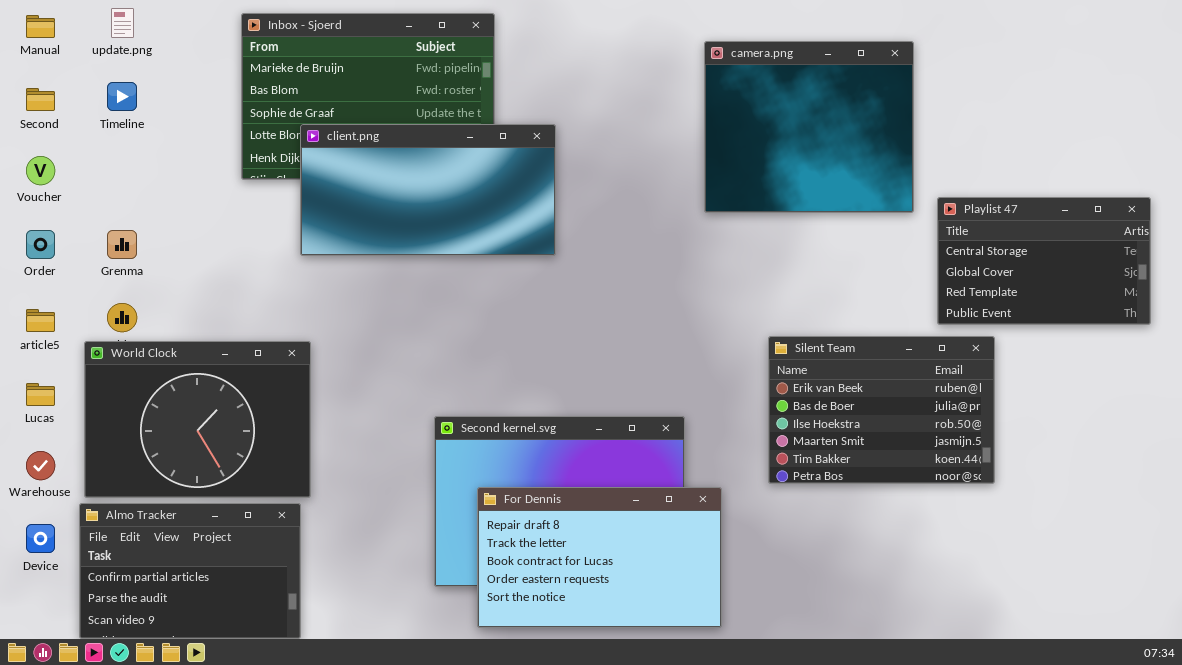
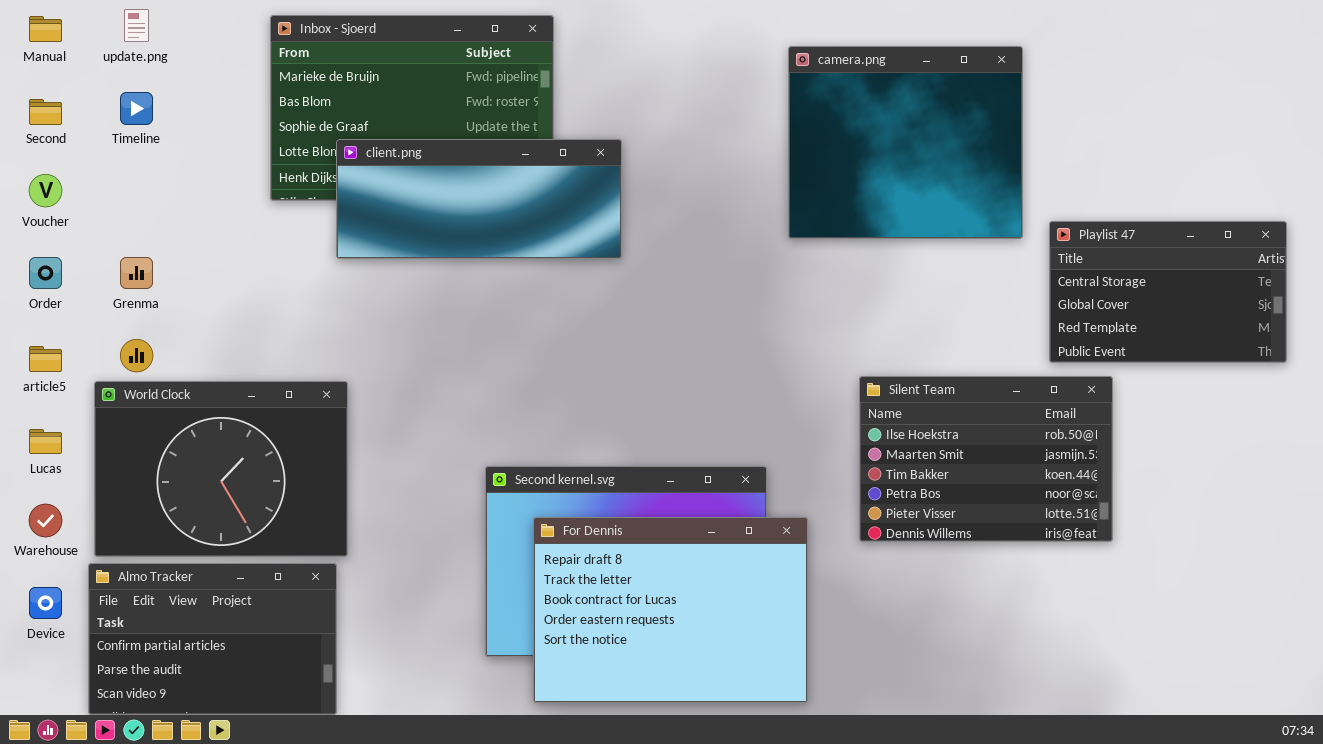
client.png: [300,124,556,256] -> [336,139,622,259], resized
Silent Team: [768,336,995,484] -> [859,376,1113,542], scrolled down 2 rows
For Dennis: [477,487,722,628] -> [533,517,808,703], resized

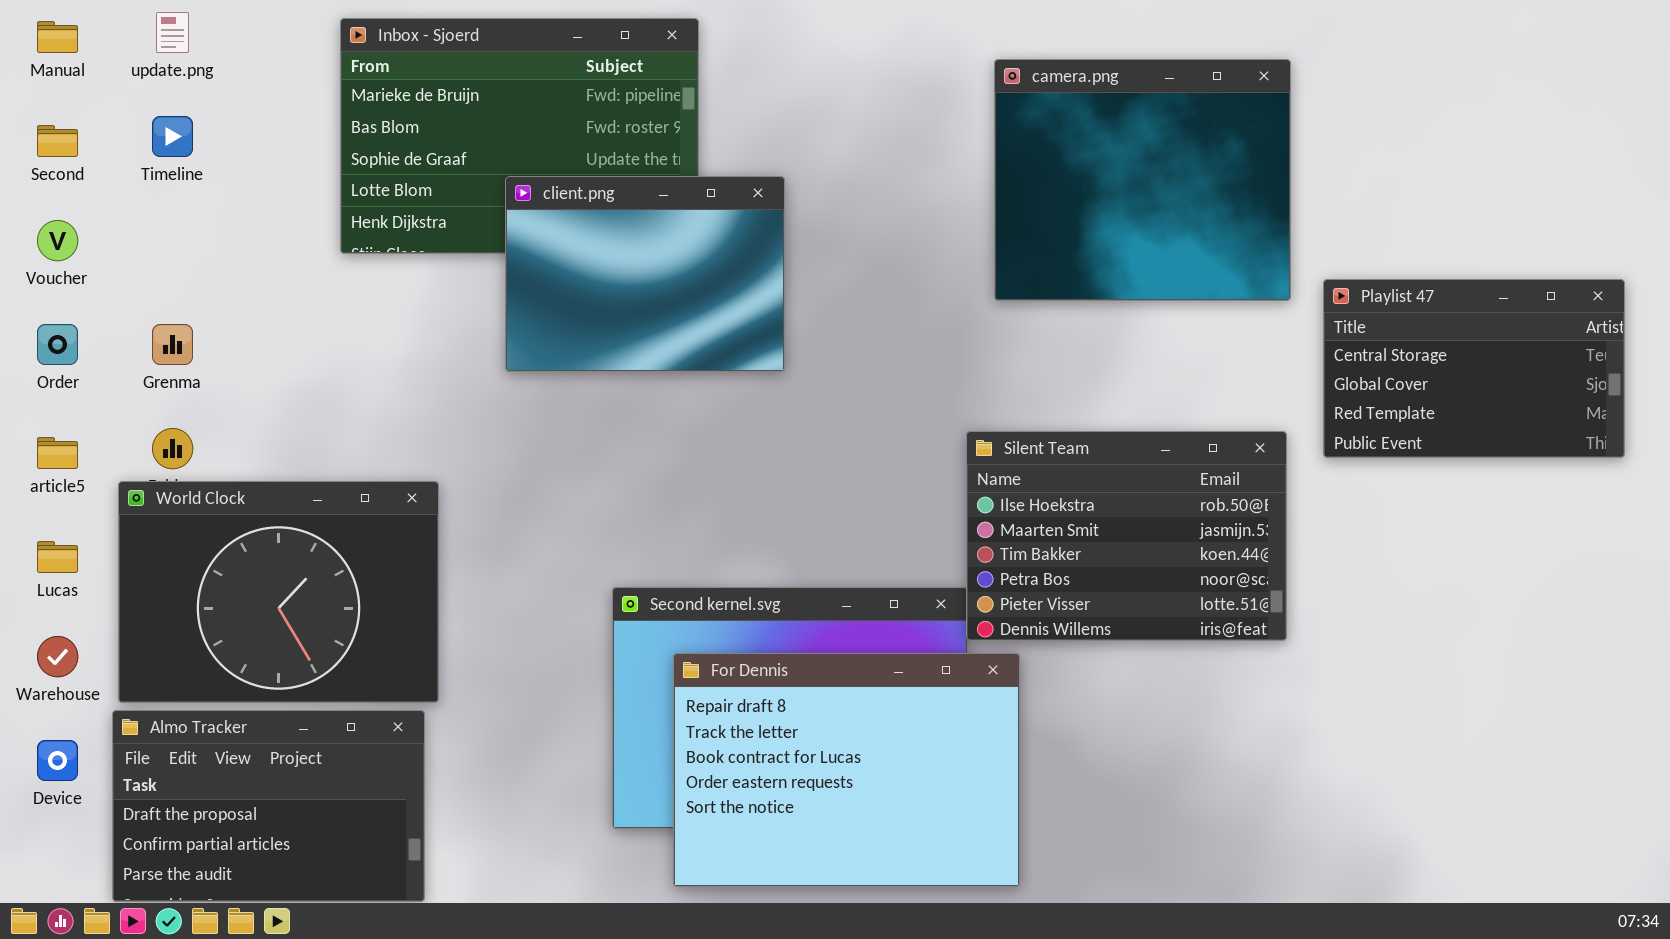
client.png: [336,139,622,259] -> [505,176,785,372], resized
Silent Team: [859,376,1113,542] -> [966,431,1287,641], moved
Almo Tracker: [88,563,337,715] -> [112,710,425,902], scrolled up 1 row

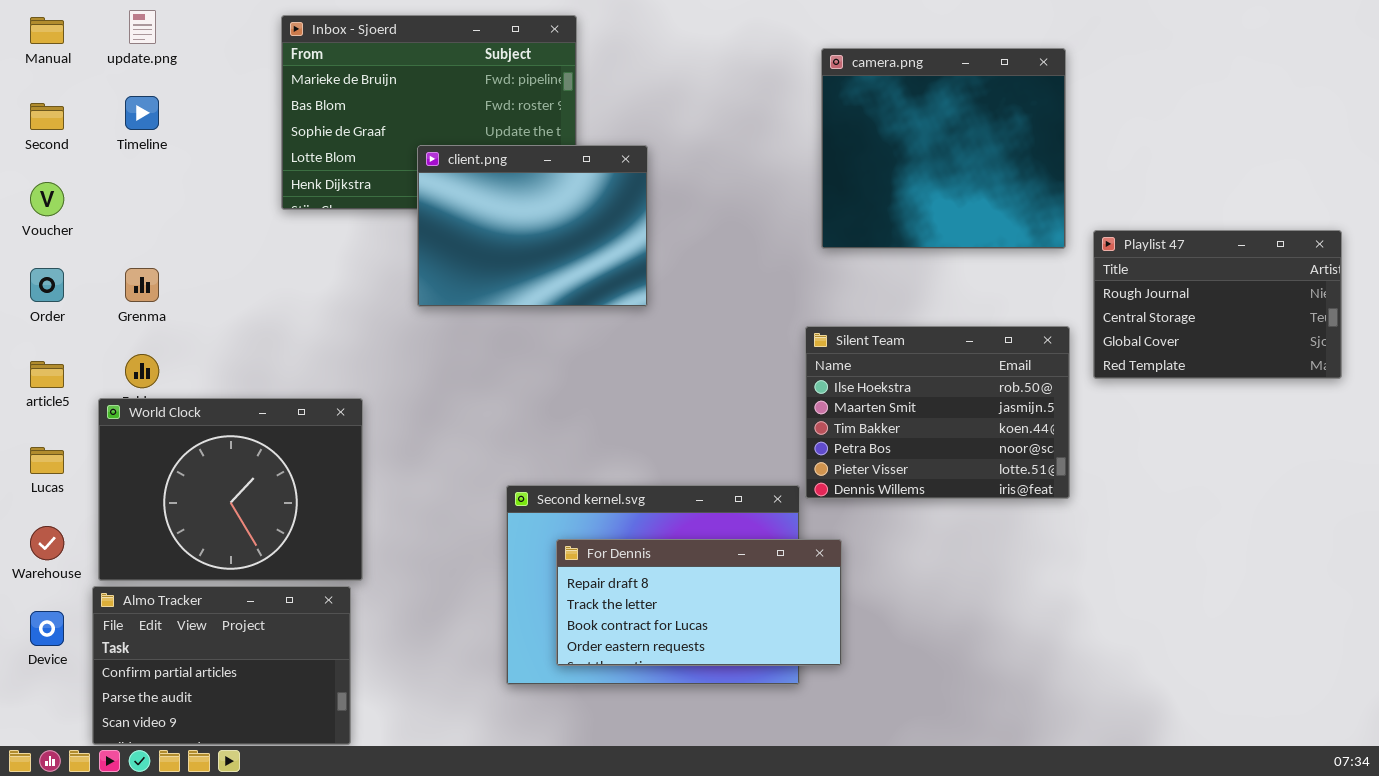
Playlist 47: [1323,279,1625,458] -> [1093,230,1342,379], scrolled up 1 row
Silent Team: [966,431,1287,641] -> [805,326,1070,499], moved
For Dennis: [673,653,1020,887] -> [556,539,842,666], resized
Almo Tracker: [112,710,425,902] -> [92,586,351,745], scrolled down 1 row

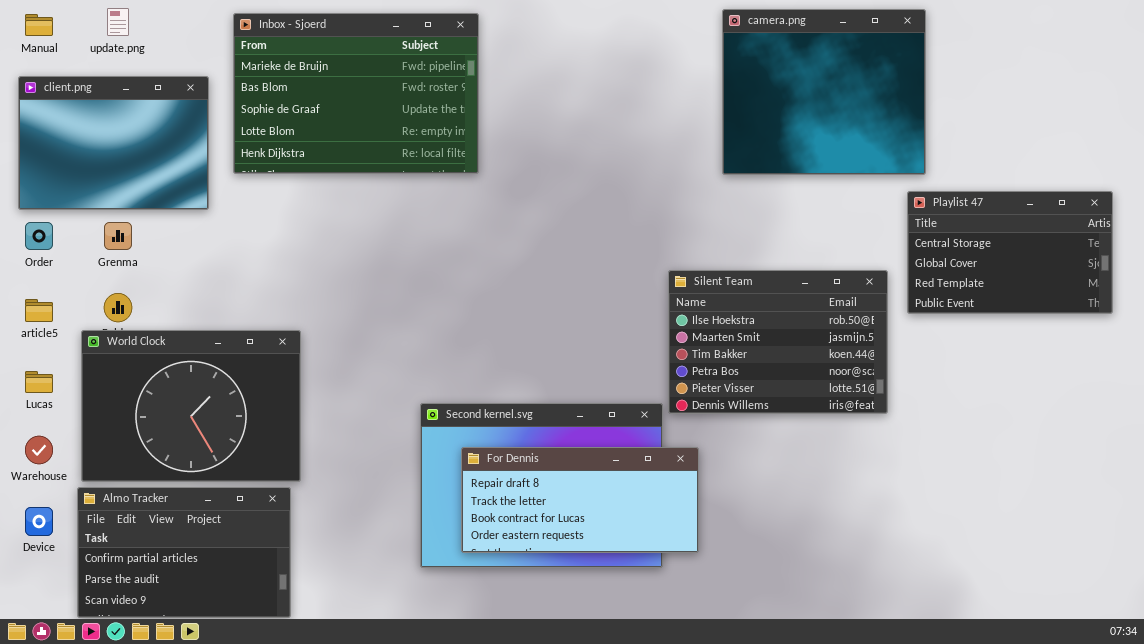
camera.png: [821,48,1066,249] -> [722,9,926,175], moved
client.png: [417,145,648,307] -> [18,76,209,210], moved
Playlist 47: [1093,230,1342,379] -> [907,191,1113,314], scrolled down 1 row

